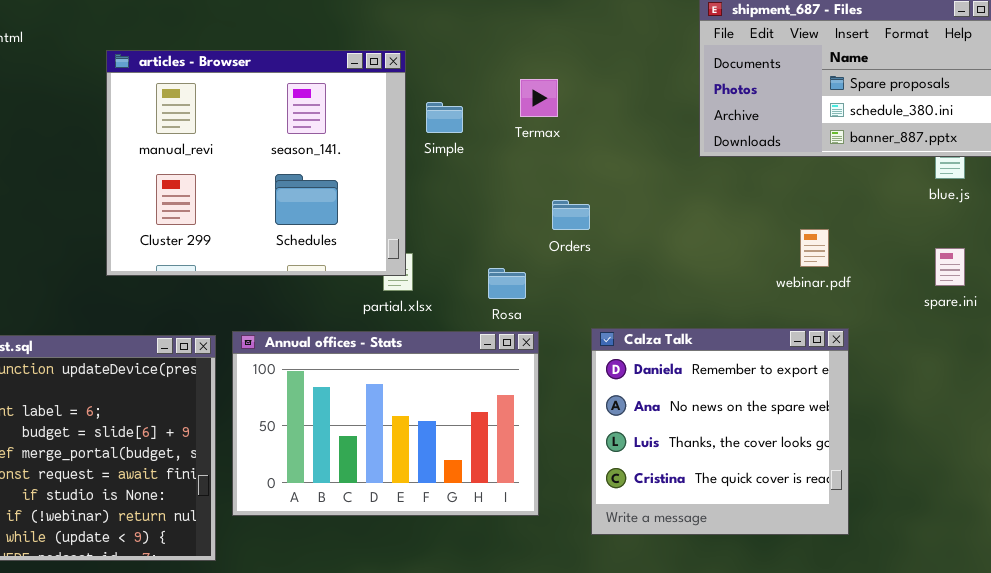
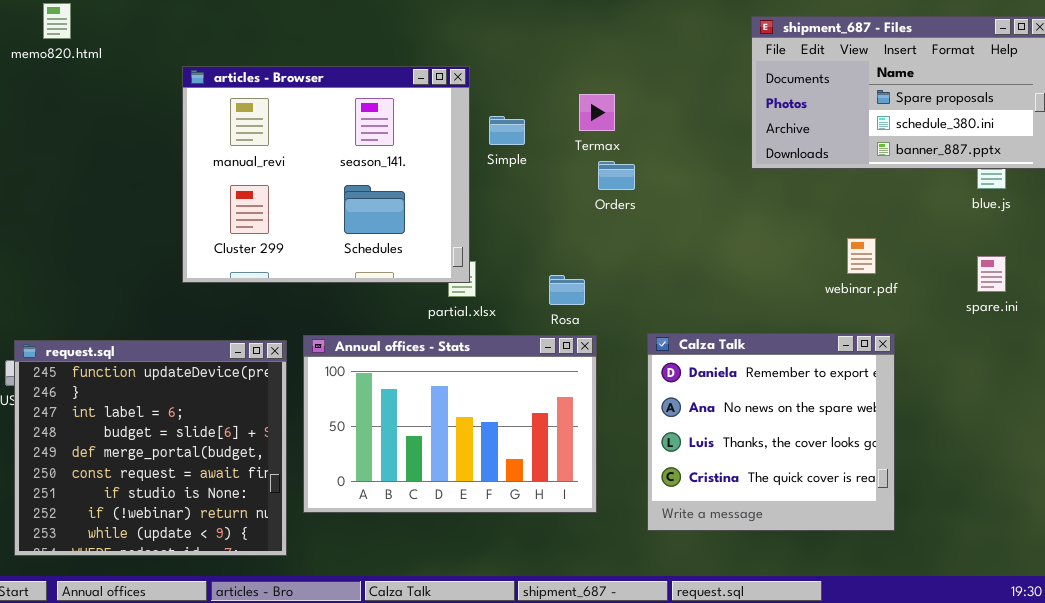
Orders: [552,200,590,230] -> [598,161,635,190], moved

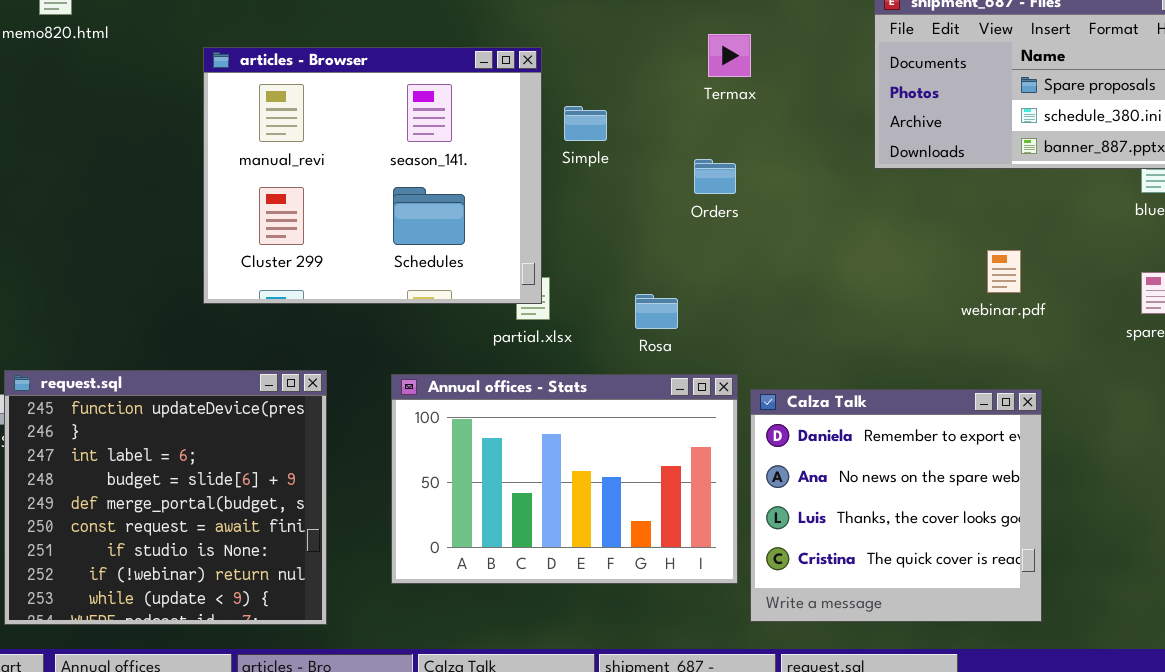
Termax: [579,94,615,131] -> [708,34,751,77], moved
Calza Talk: [647,333,895,531] -> [750,389,1042,622], moved
Annual offices - Stats: [303,335,597,513] -> [391,374,738,584], moved

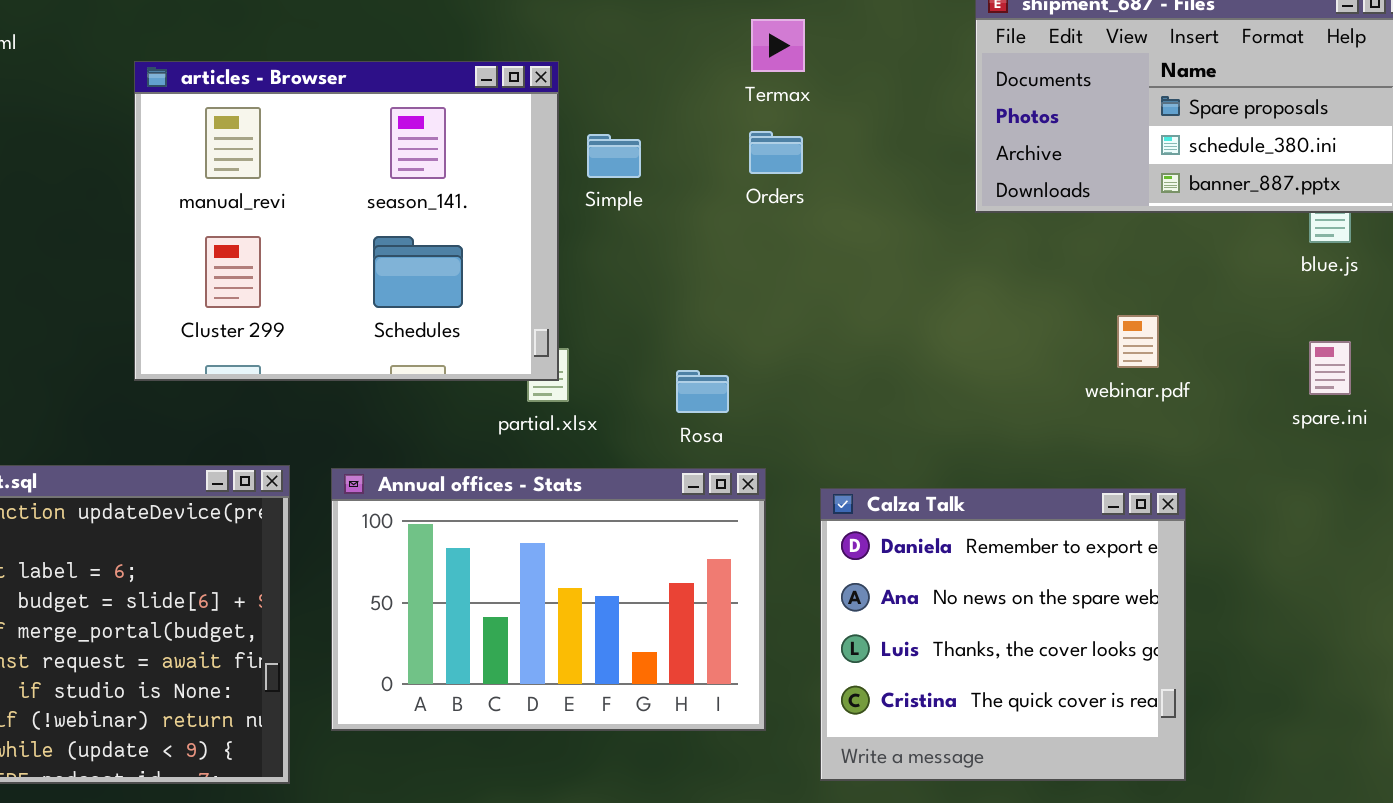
Termax: [708,34,751,77] -> [751,19,805,72], moved
Orders: [694,159,736,194] -> [749,131,803,174], moved
Annual offices - Stats: [391,374,738,584] -> [331,468,766,731], moved

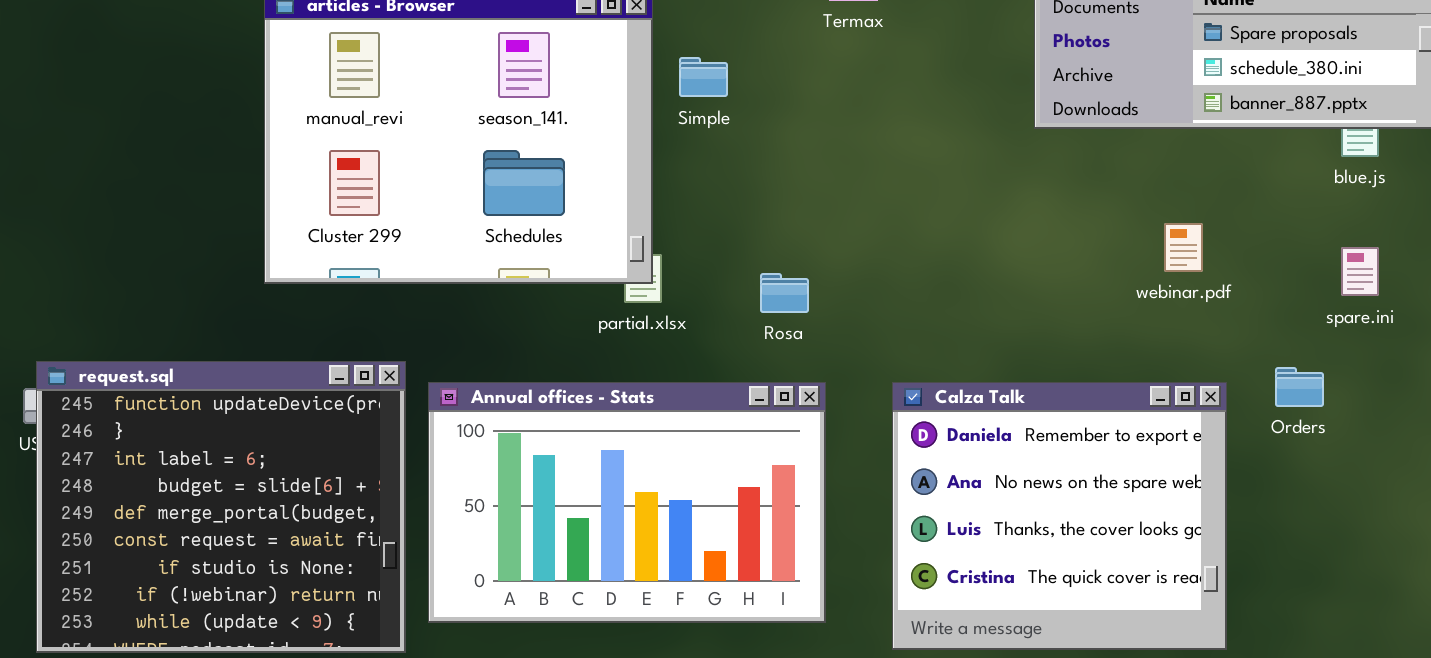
Orders: [749,131,803,174] -> [1275,367,1324,407], moved
Annual offices - Stats: [331,468,766,731] -> [428,382,826,623], moved

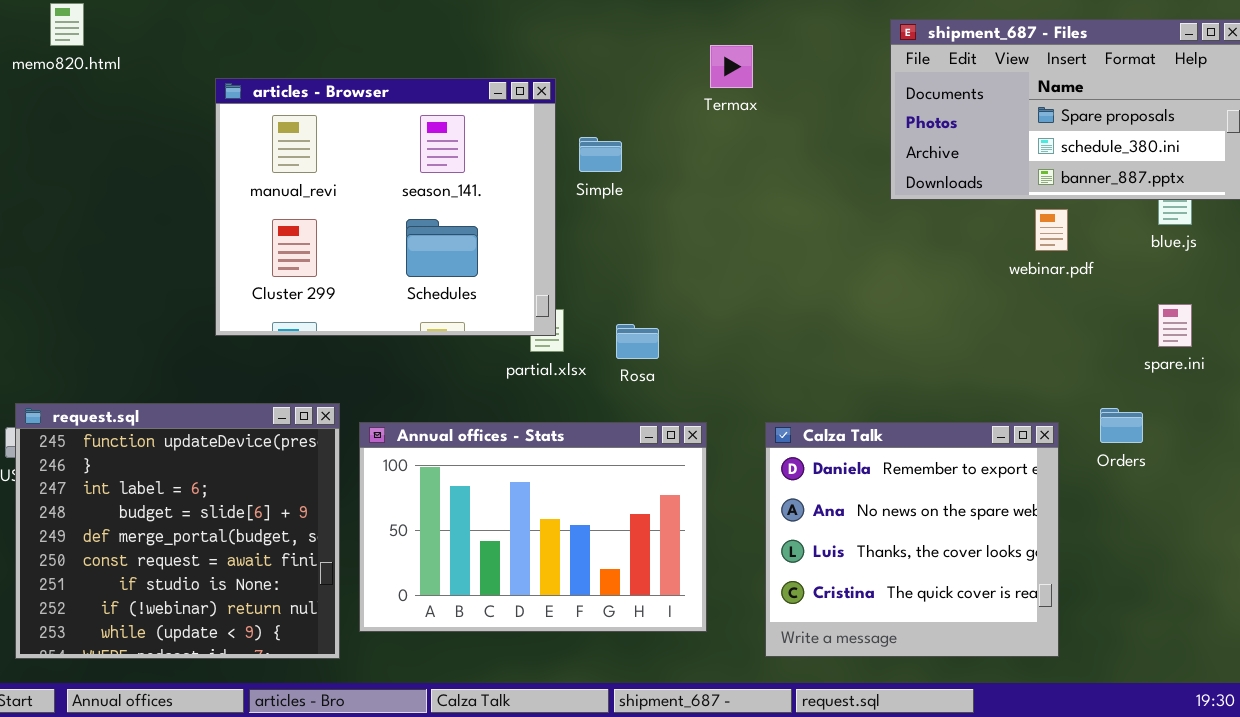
webinar.pdf: [1164,223,1203,272] -> [1035,209,1068,251], moved
Rosa: [760,273,809,313] -> [616,324,659,359], moved

